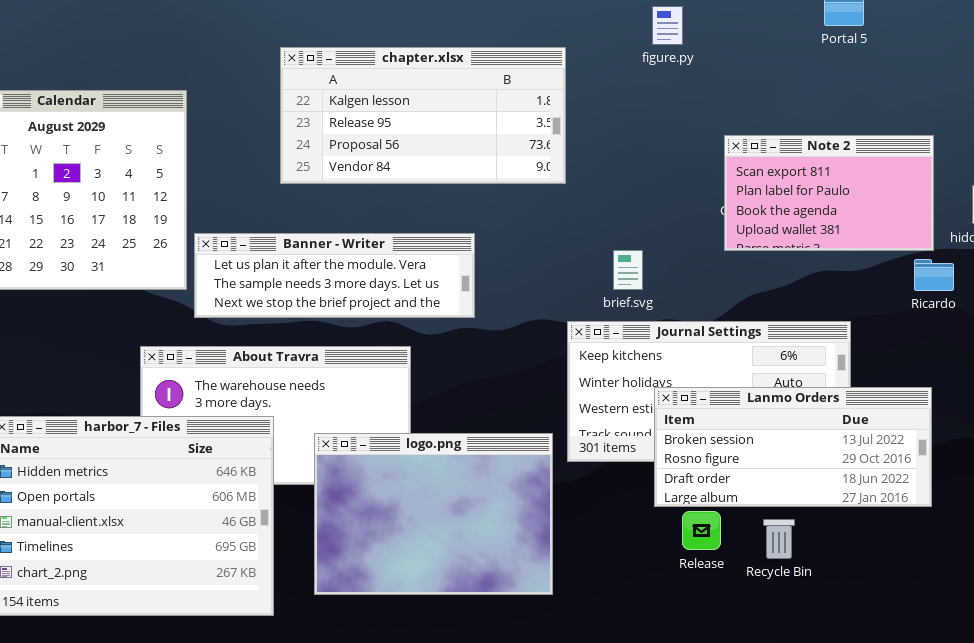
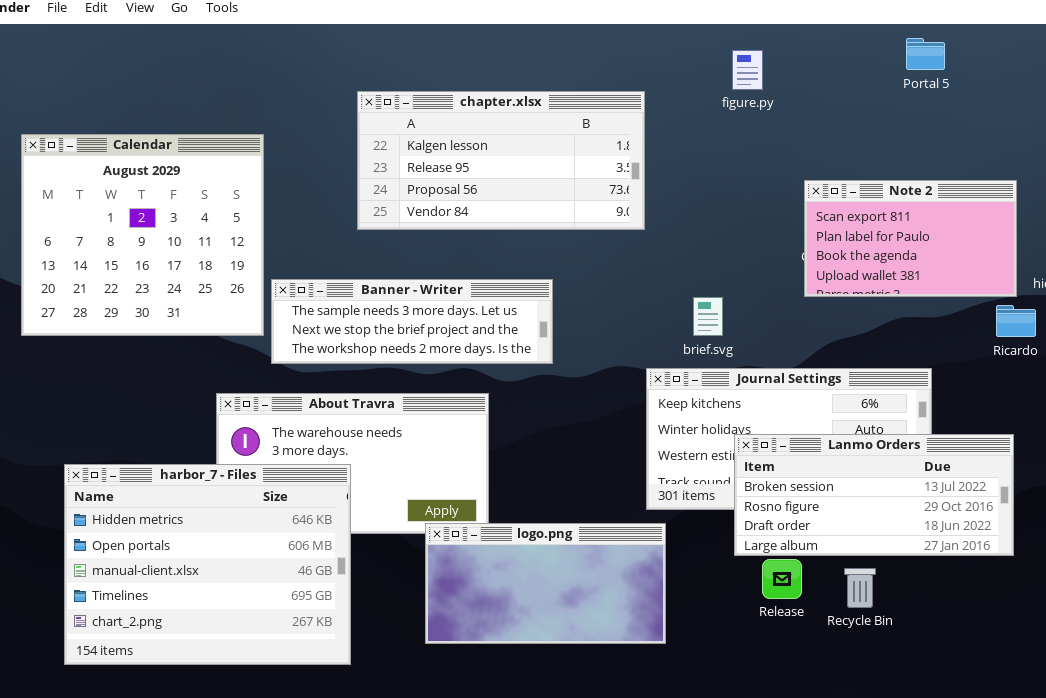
Banner - Writer: [194,233,475,318] -> [271,279,553,364], scrolled down 1 row
logo.png: [314,433,553,595] -> [425,523,666,644], moved, resized

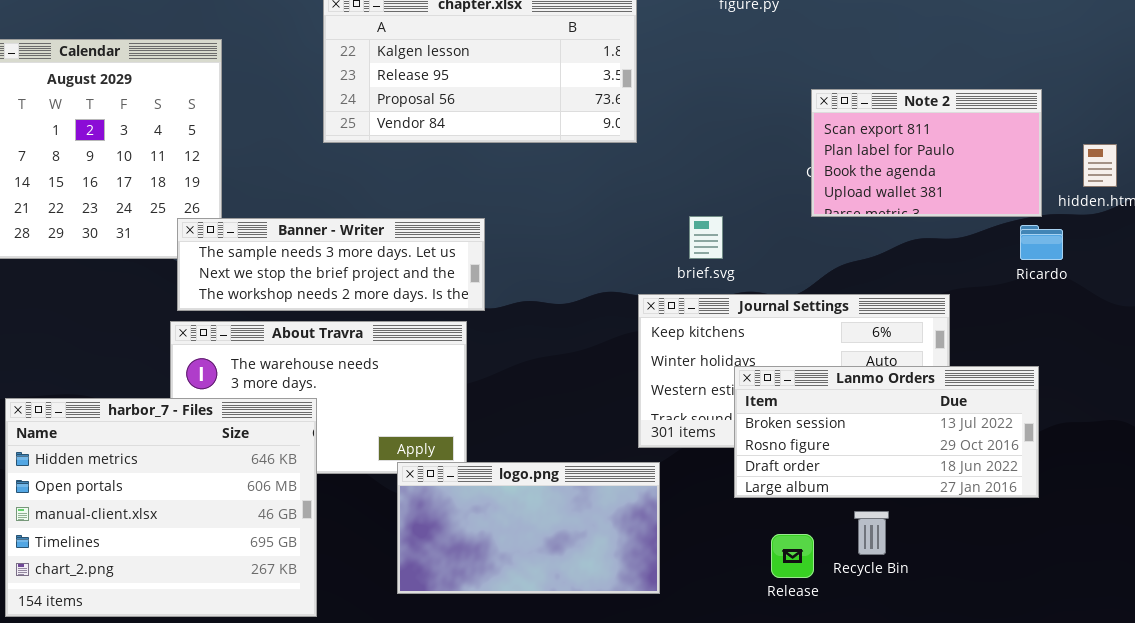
Banner - Writer: [271,279,553,364] -> [177,218,485,311], moved
Release: [762,559,802,599] -> [771,534,814,578], moved

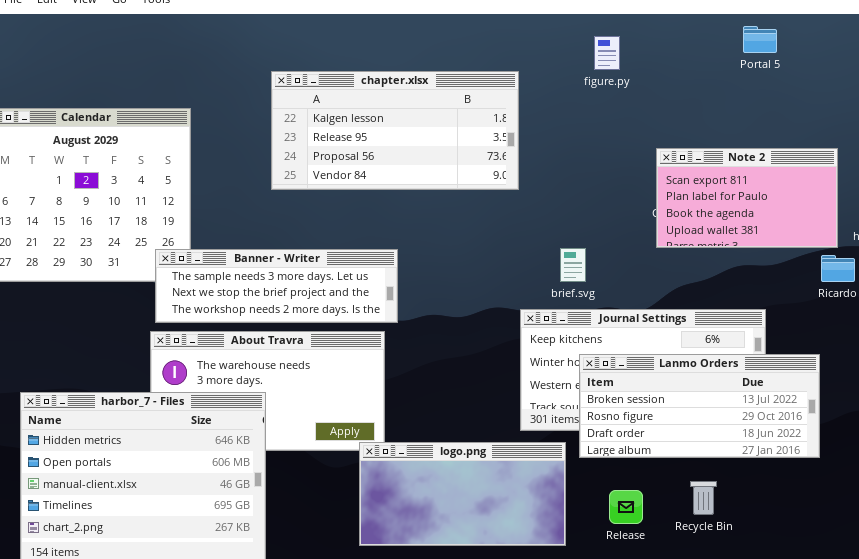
Lanmo Orders: [734,366,1039,498] -> [579,354,820,458], moved
logo.png: [397,462,660,594] -> [359,442,566,546], moved
Release: [771,534,814,578] -> [609,490,643,524], moved

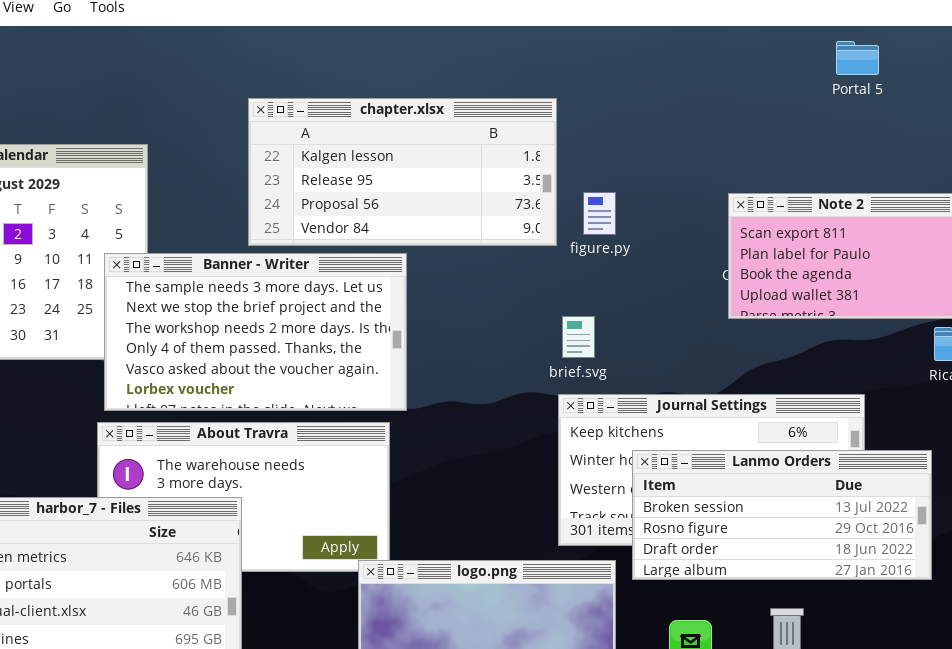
figure.py: [594,36,620,70] -> [583,192,616,235], moved
brief.svg: [560,248,586,282] -> [562,316,595,358], moved
Banner - Writer: [155,249,398,323] -> [104,253,407,411], resized

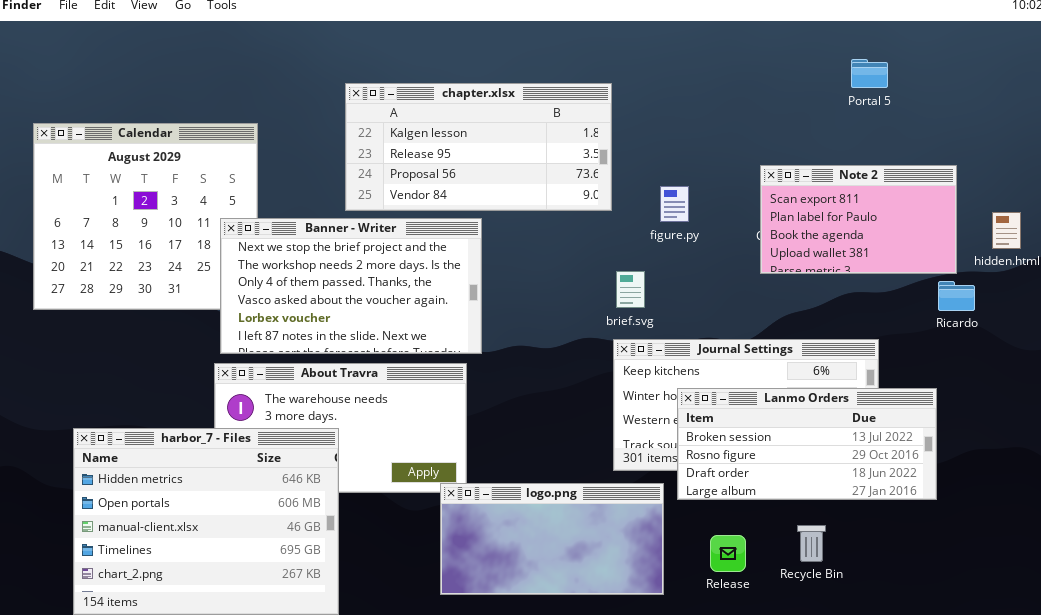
Portal 5: [836,41,879,75] -> [851,59,888,88], moved
figure.py: [583,192,616,235] -> [660,186,689,222], moved
Banner - Writer: [104,253,407,411] -> [220,218,482,354], scrolled down 1 row

